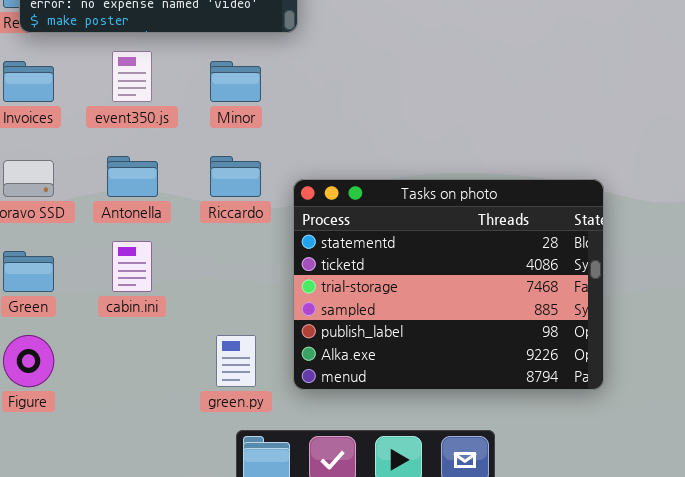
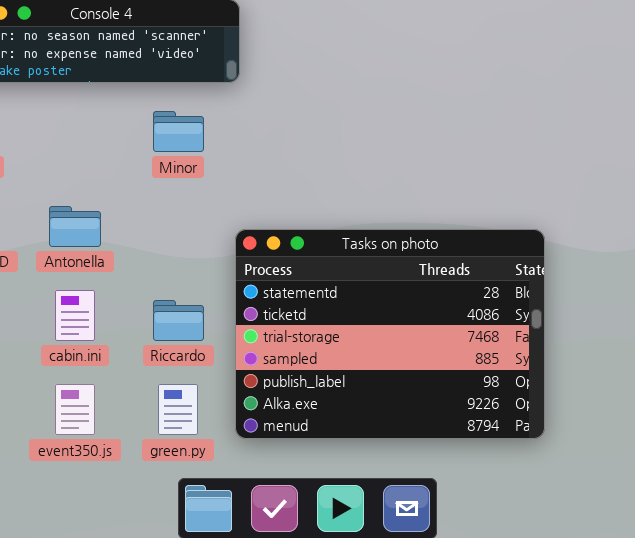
event350.js: [112,51,152,102] -> [55,384,95,435], moved
Riccardo: [210,156,261,197] -> [153,300,204,341], moved

